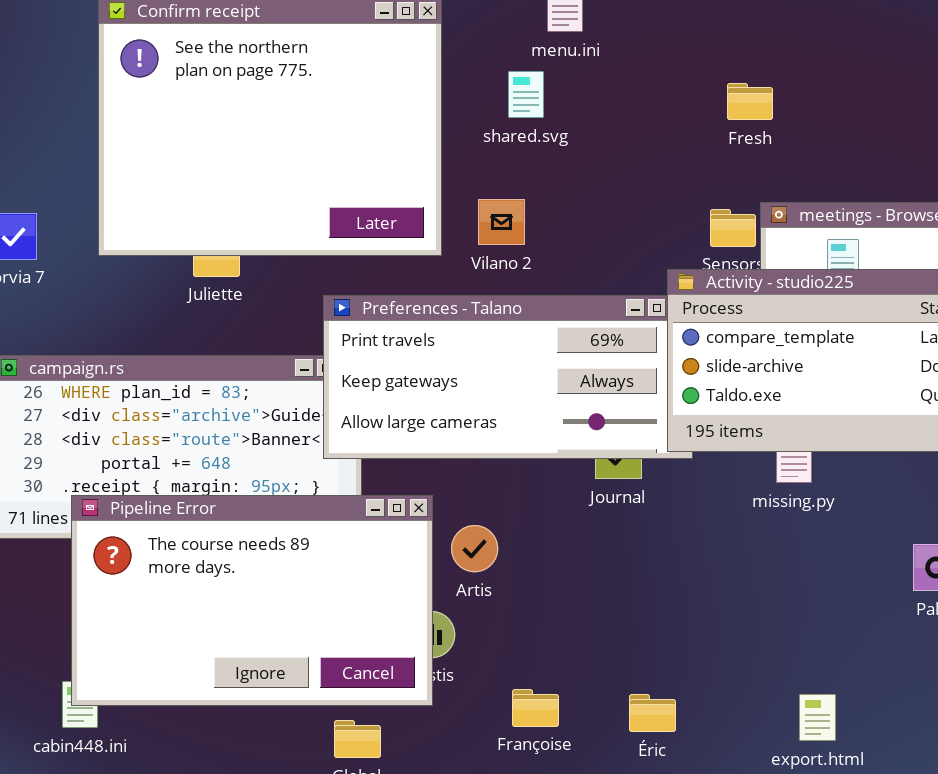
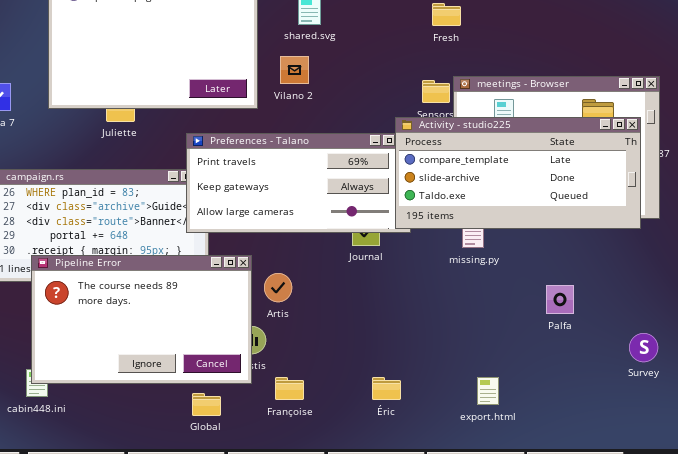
Vilano 2: [478,199,525,245] -> [280,56,309,84], moved
Françoise: [512,689,559,727] -> [275,377,304,400], moved

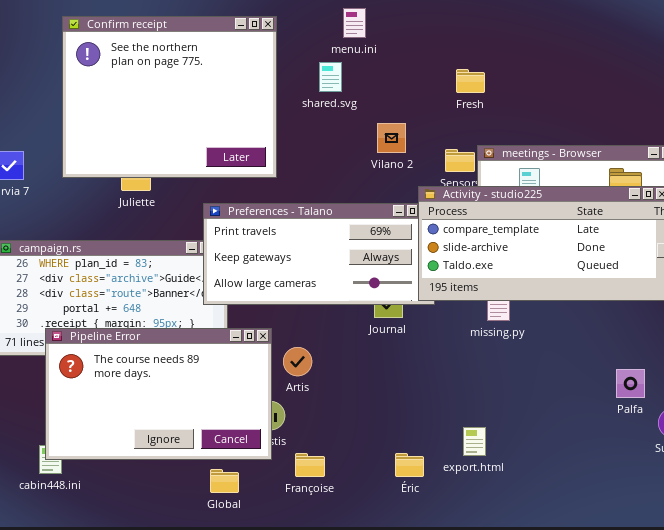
Vilano 2: [280,56,309,84] -> [377,123,406,153], moved
Palfa: [546,285,574,314] -> [616,369,645,398], moved
export.html: [477,377,499,405] -> [463,427,486,456], moved

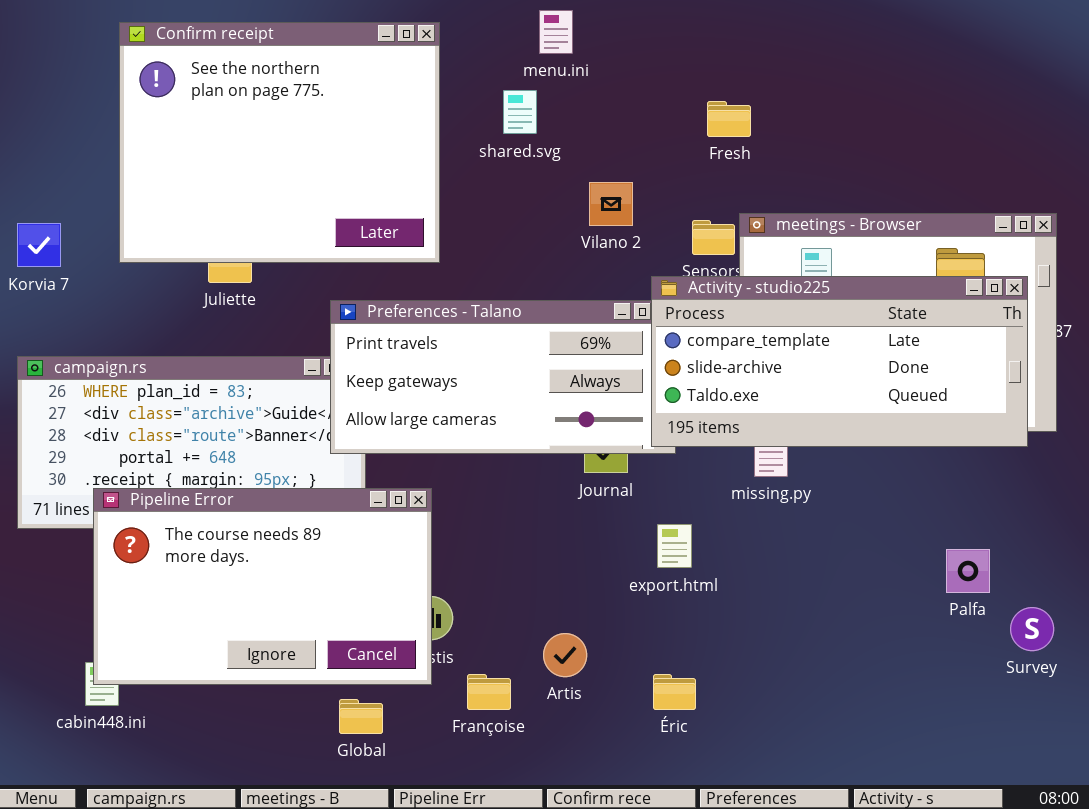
Artis: [283,347,312,376] -> [543,633,587,677], moved
export.html: [463,427,486,456] -> [657,524,692,568], moved
Éric: [395,453,424,477] -> [653,674,696,710], moved

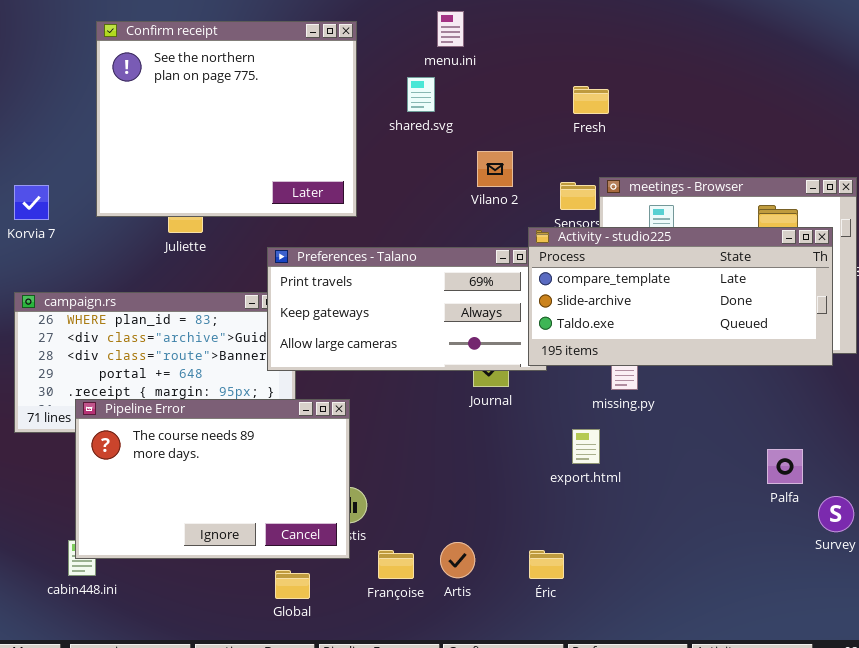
export.html: [657,524,692,568] -> [572,429,600,464], moved
Artis: [543,633,587,677] -> [440,542,475,578], moved

